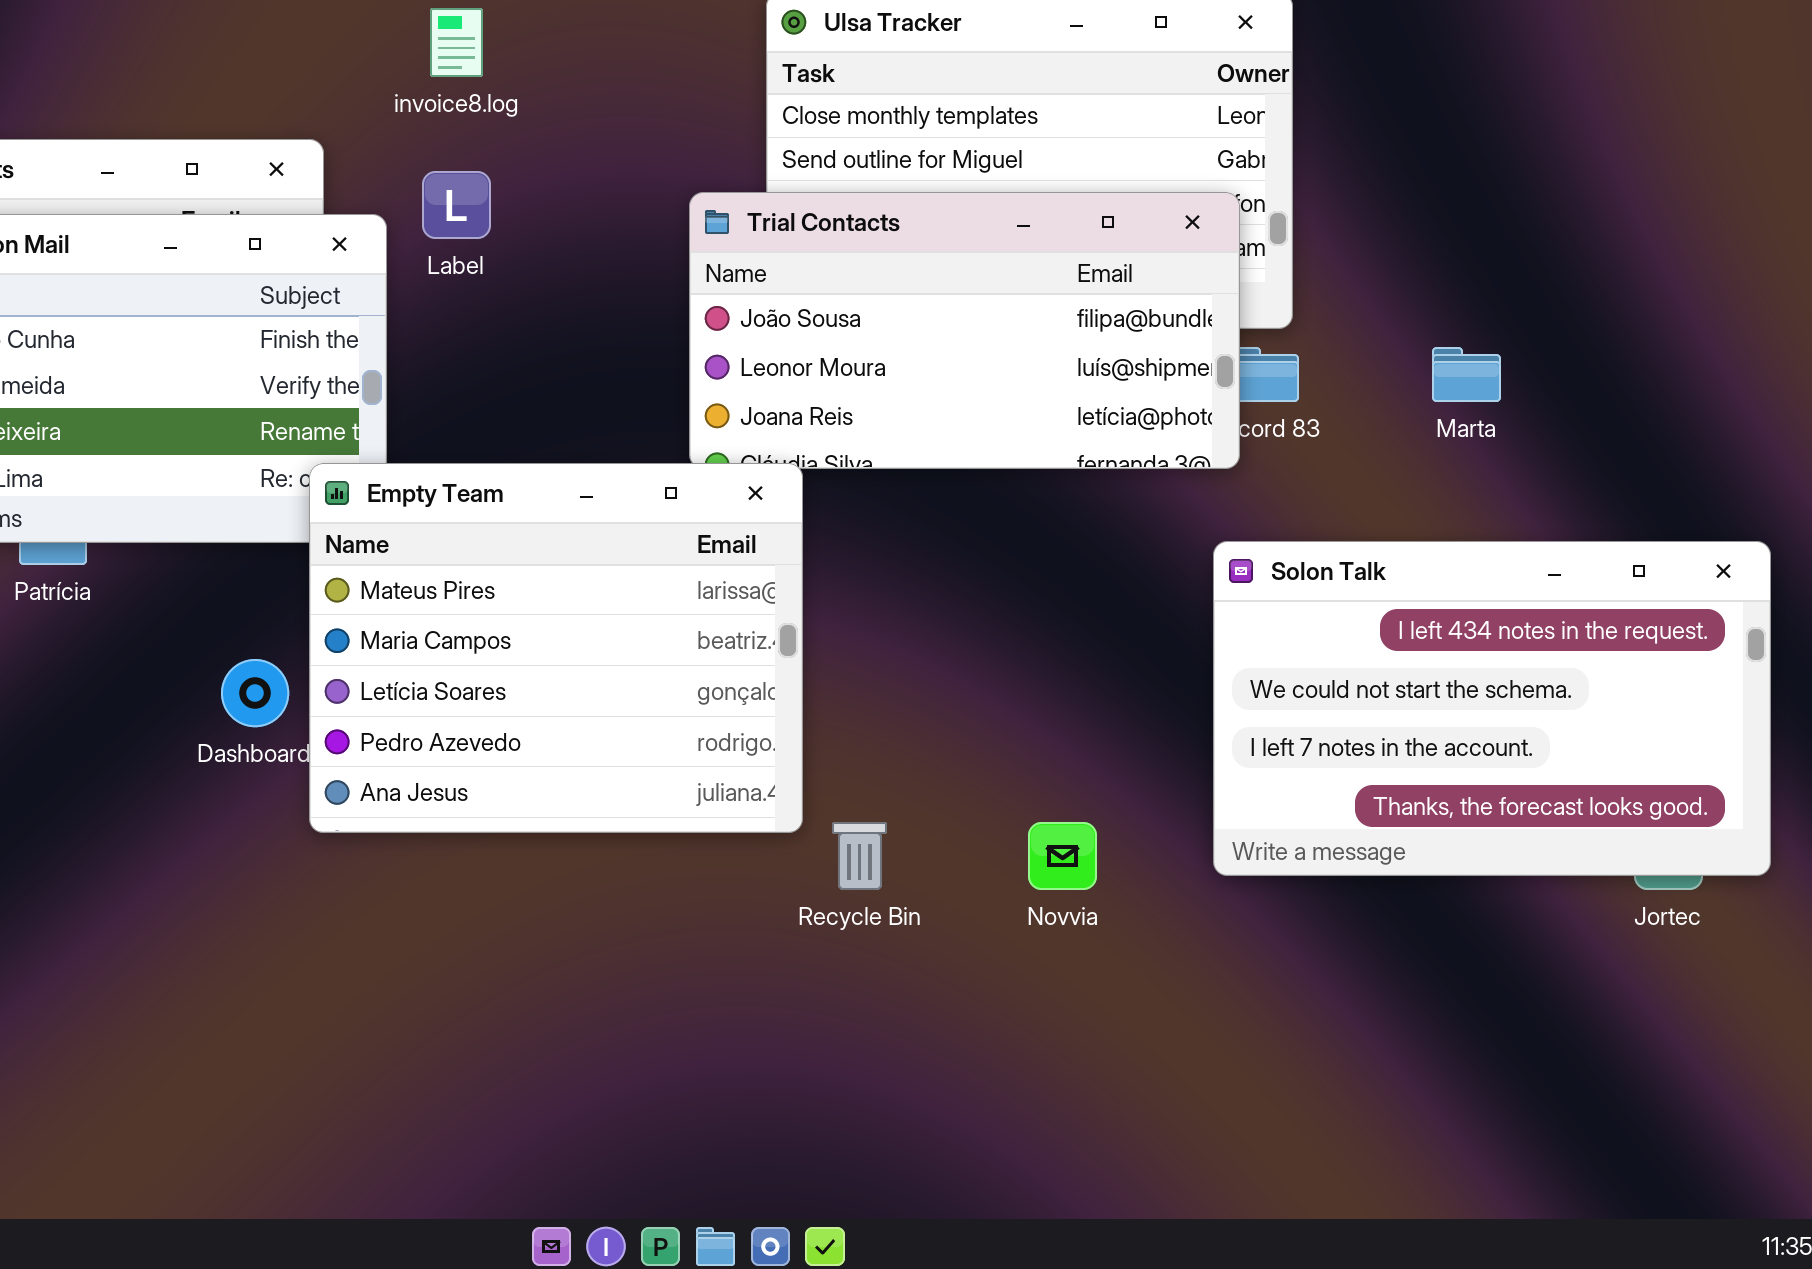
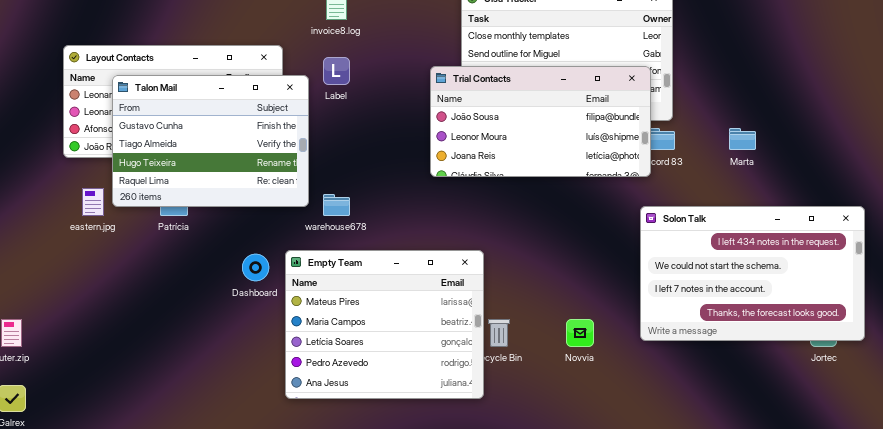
Empty Team: [309,463,803,833] -> [285,250,484,399], moved

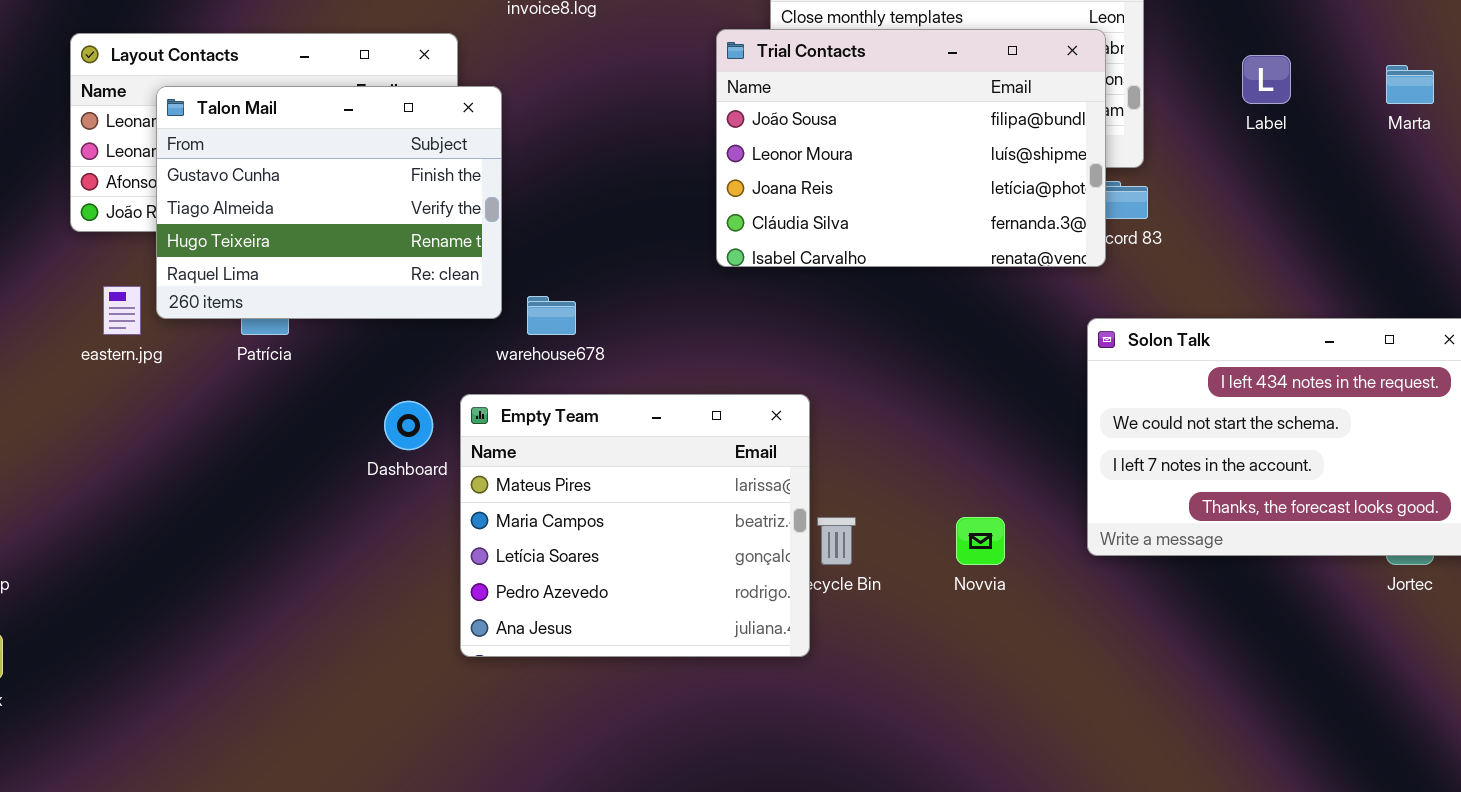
Label: [323,57,350,85] -> [1242,55,1291,104], moved
Trial Contacts: [430,66,651,177] -> [716,29,1106,267], resized
Marta: [729,128,756,150] -> [1386,65,1434,104], moved

